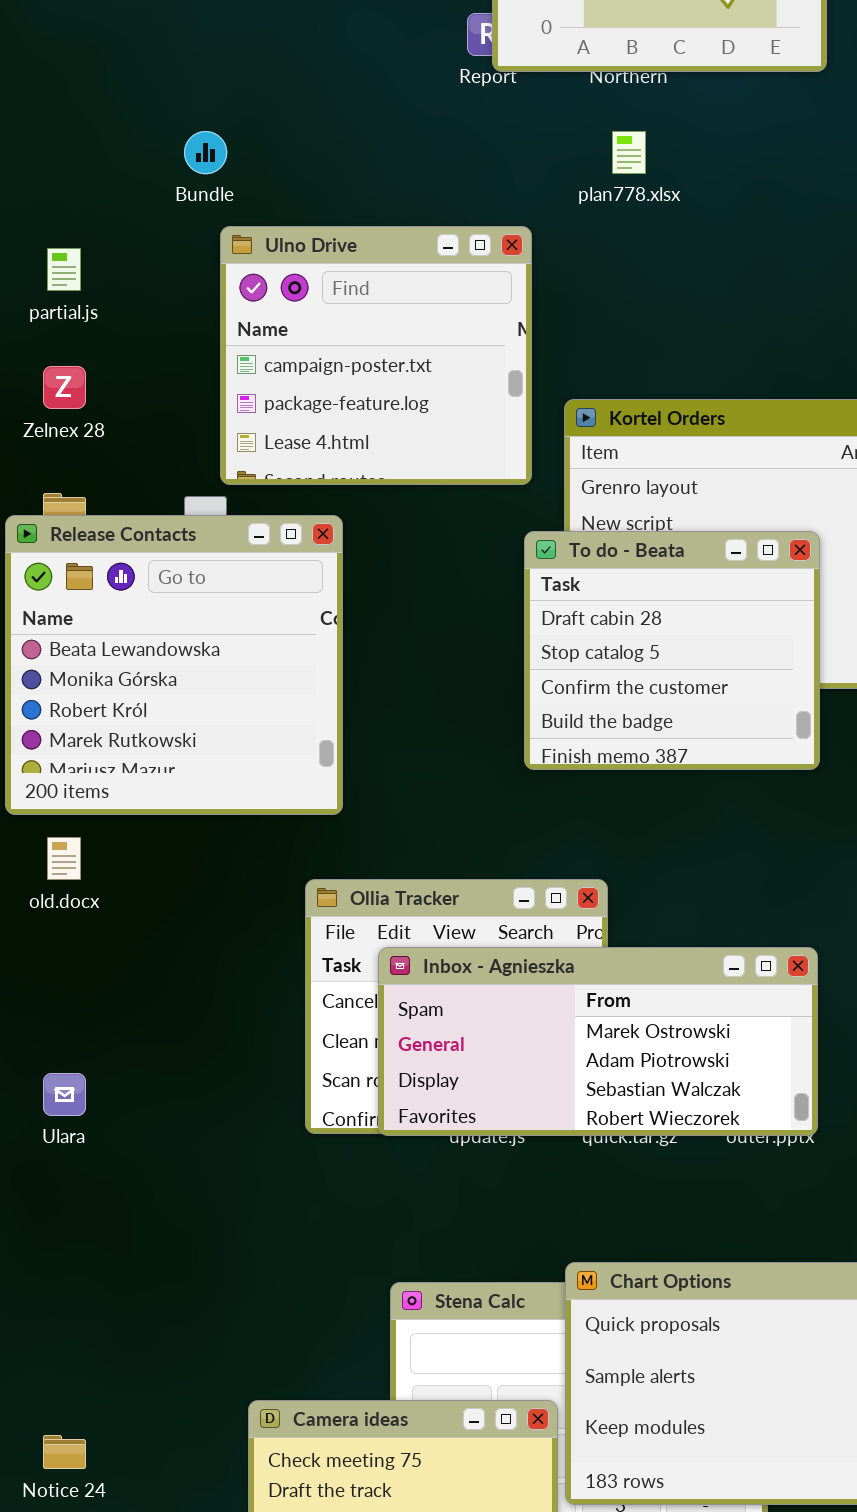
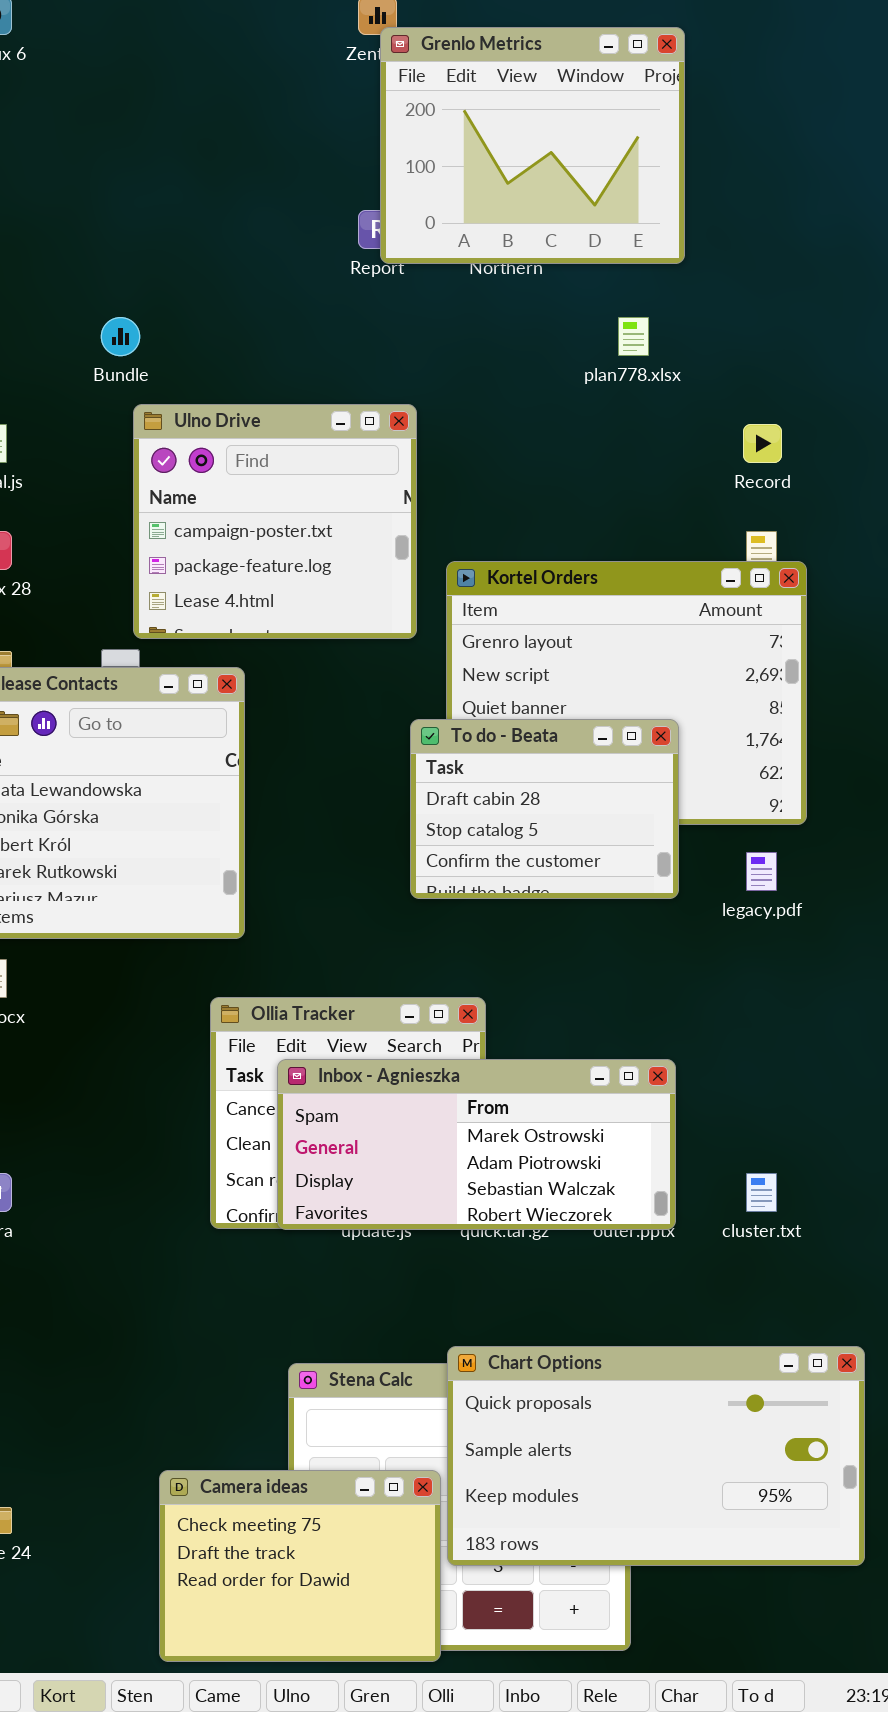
plan778.xlsx: [612,131,646,174] -> [618,317,649,356], moved
To do - Beata: [524,531,820,770] -> [410,719,679,899], resized

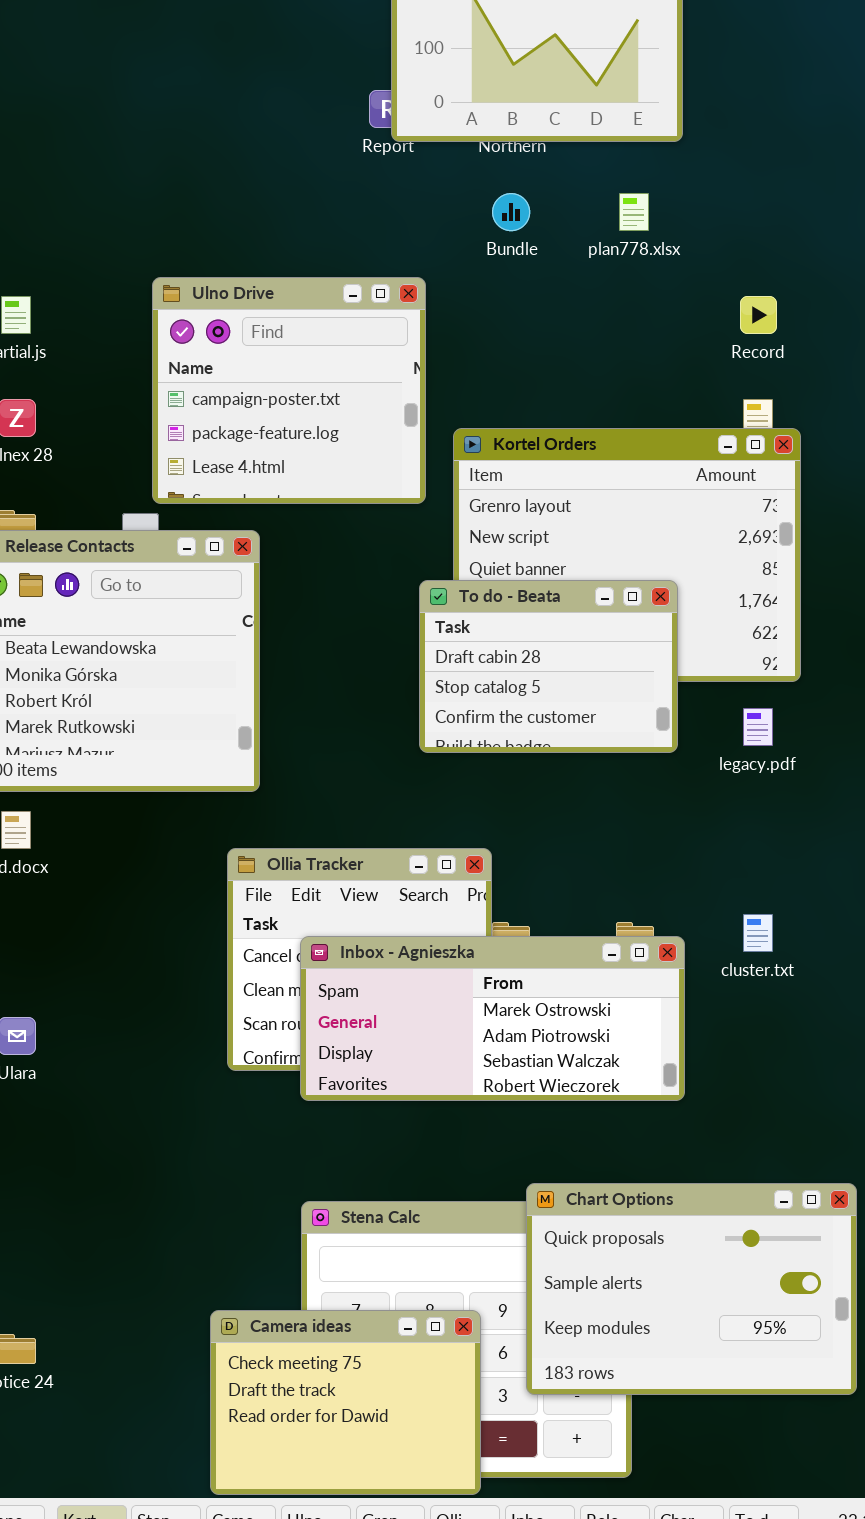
Bundle: [101,317,140,356] -> [492,193,530,231], moved
Inbox - Agnieszka: [277,1059,676,1230] -> [300,936,685,1101], moved
cluster.txt: [746,1173,777,1212] -> [743,914,773,952], moved
Chart Options: [447,1346,865,1566] -> [526,1183,857,1395], resized
Camera ideas: [159,1470,441,1662] -> [210,1310,481,1495], moved

